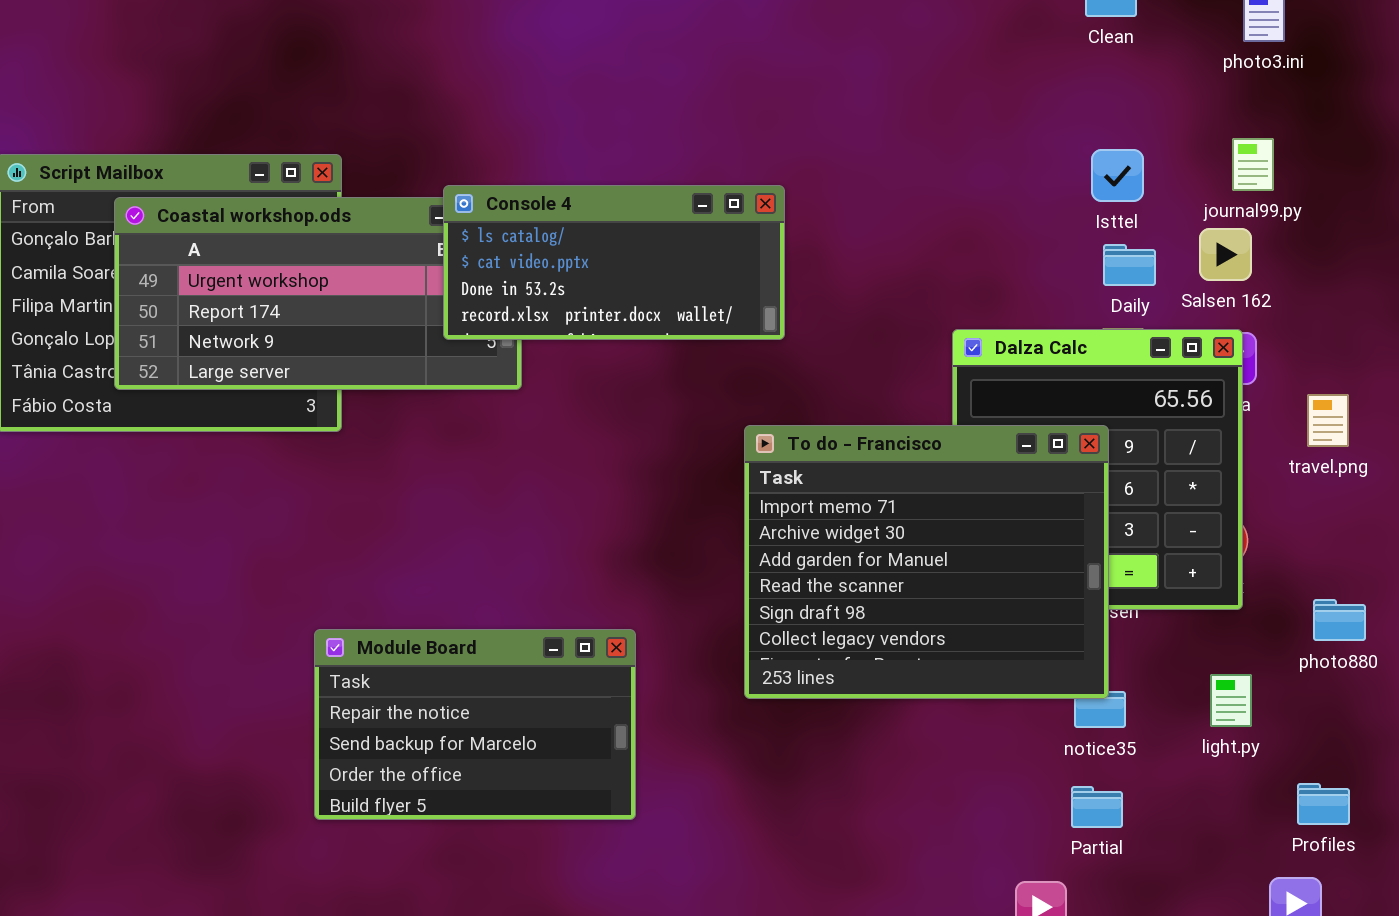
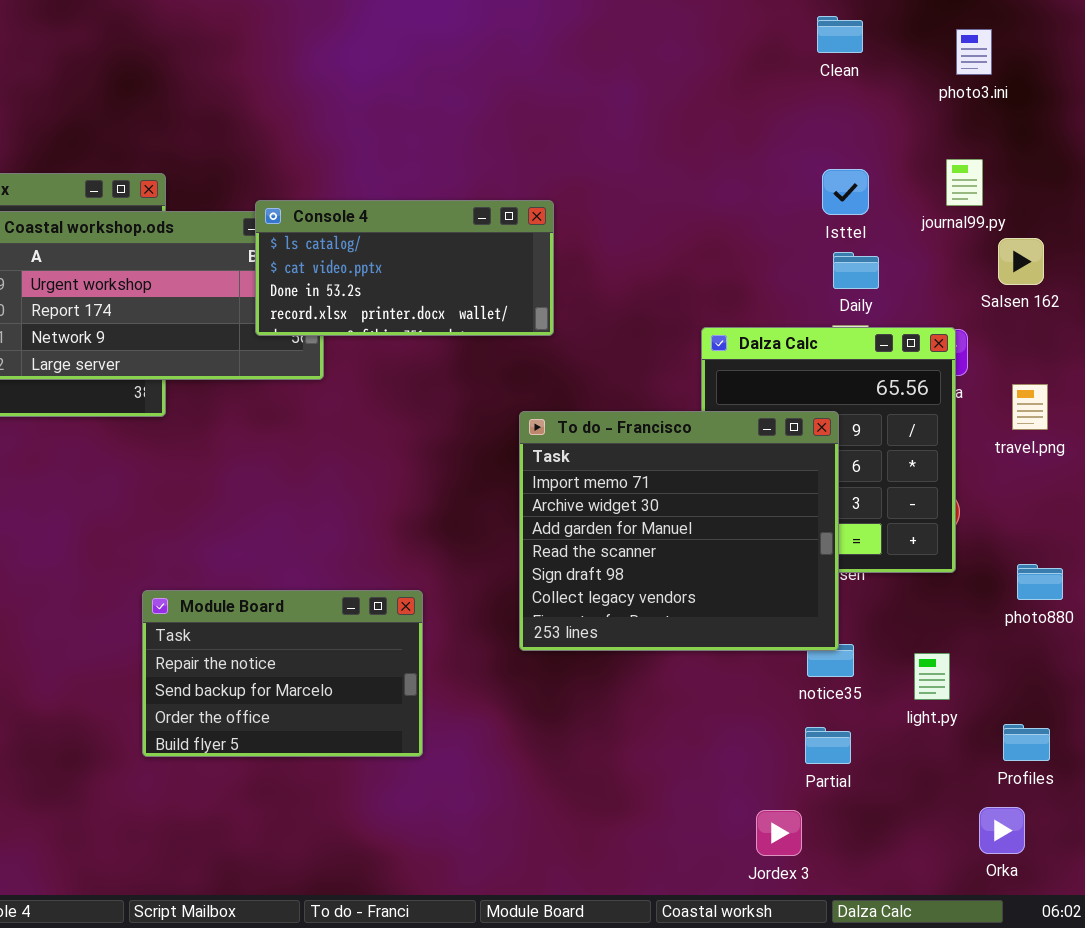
Salsen 162: [1199,228,1252,281] -> [998,238,1044,285], moved
light.py: [1210,674,1252,727] -> [914,653,950,700], moved

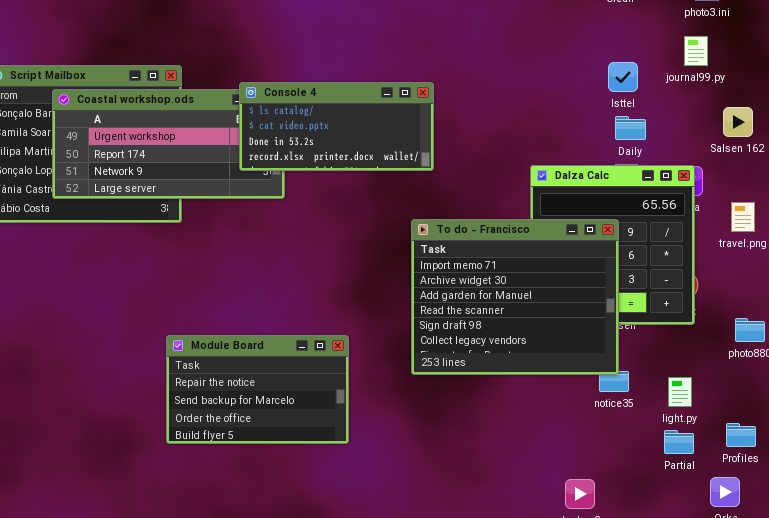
journal99.py: [946,159,983,206] -> [684,36,708,66], moved
Partial: [805,727,851,764] -> [664,430,694,454], moved

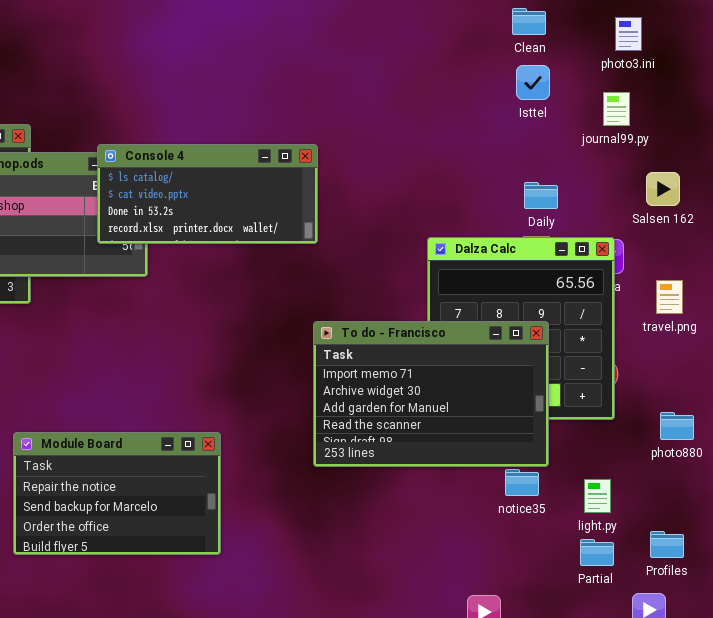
Isttel: [608,62,638,92] -> [516,65,550,100], moved
To do - Francisco: [411,219,619,375] -> [313,321,549,467], moved, resized

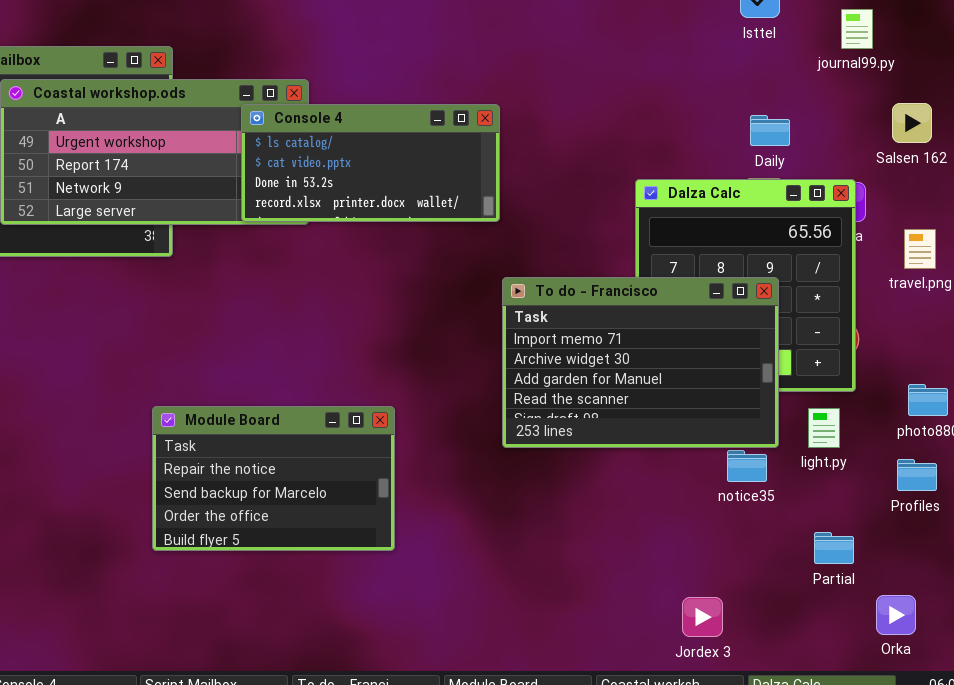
Console 4: [97,144,318,244] -> [241,104,500,222], moved
light.py: [584,479,611,513] -> [808,408,840,448], moved
Profiles: [650,531,684,558] -> [897,459,937,491], moved

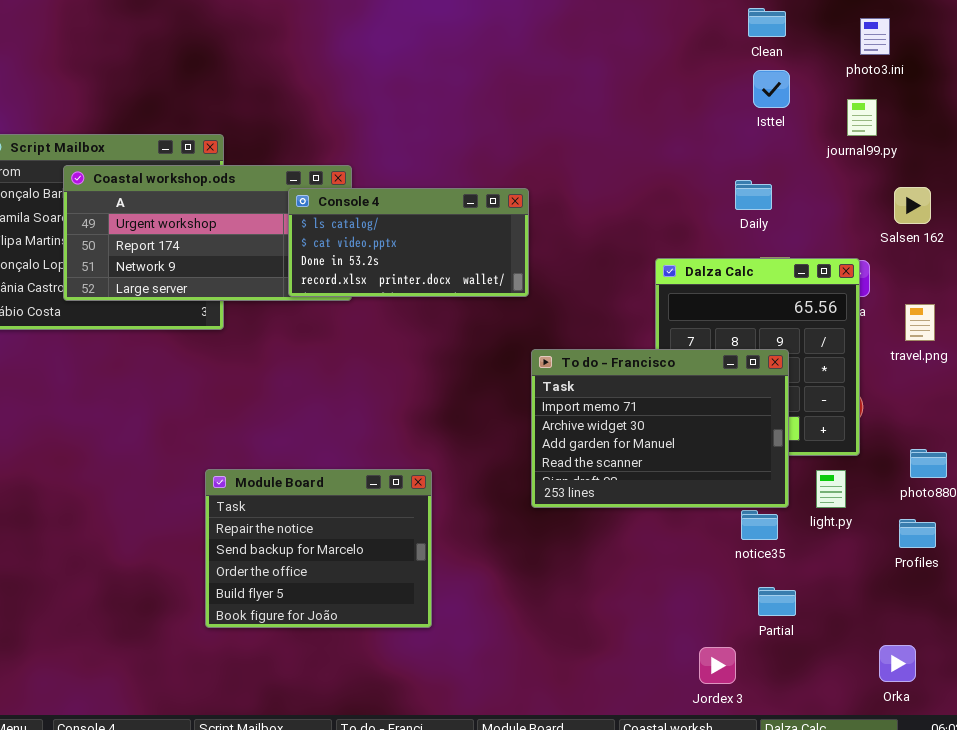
Daily: [750,115,790,146] -> [735,180,772,210], moved
Module Board: [152,406,395,551] -> [205,469,432,628], resized
Partial: [814,532,854,564] -> [758,587,796,616], moved

